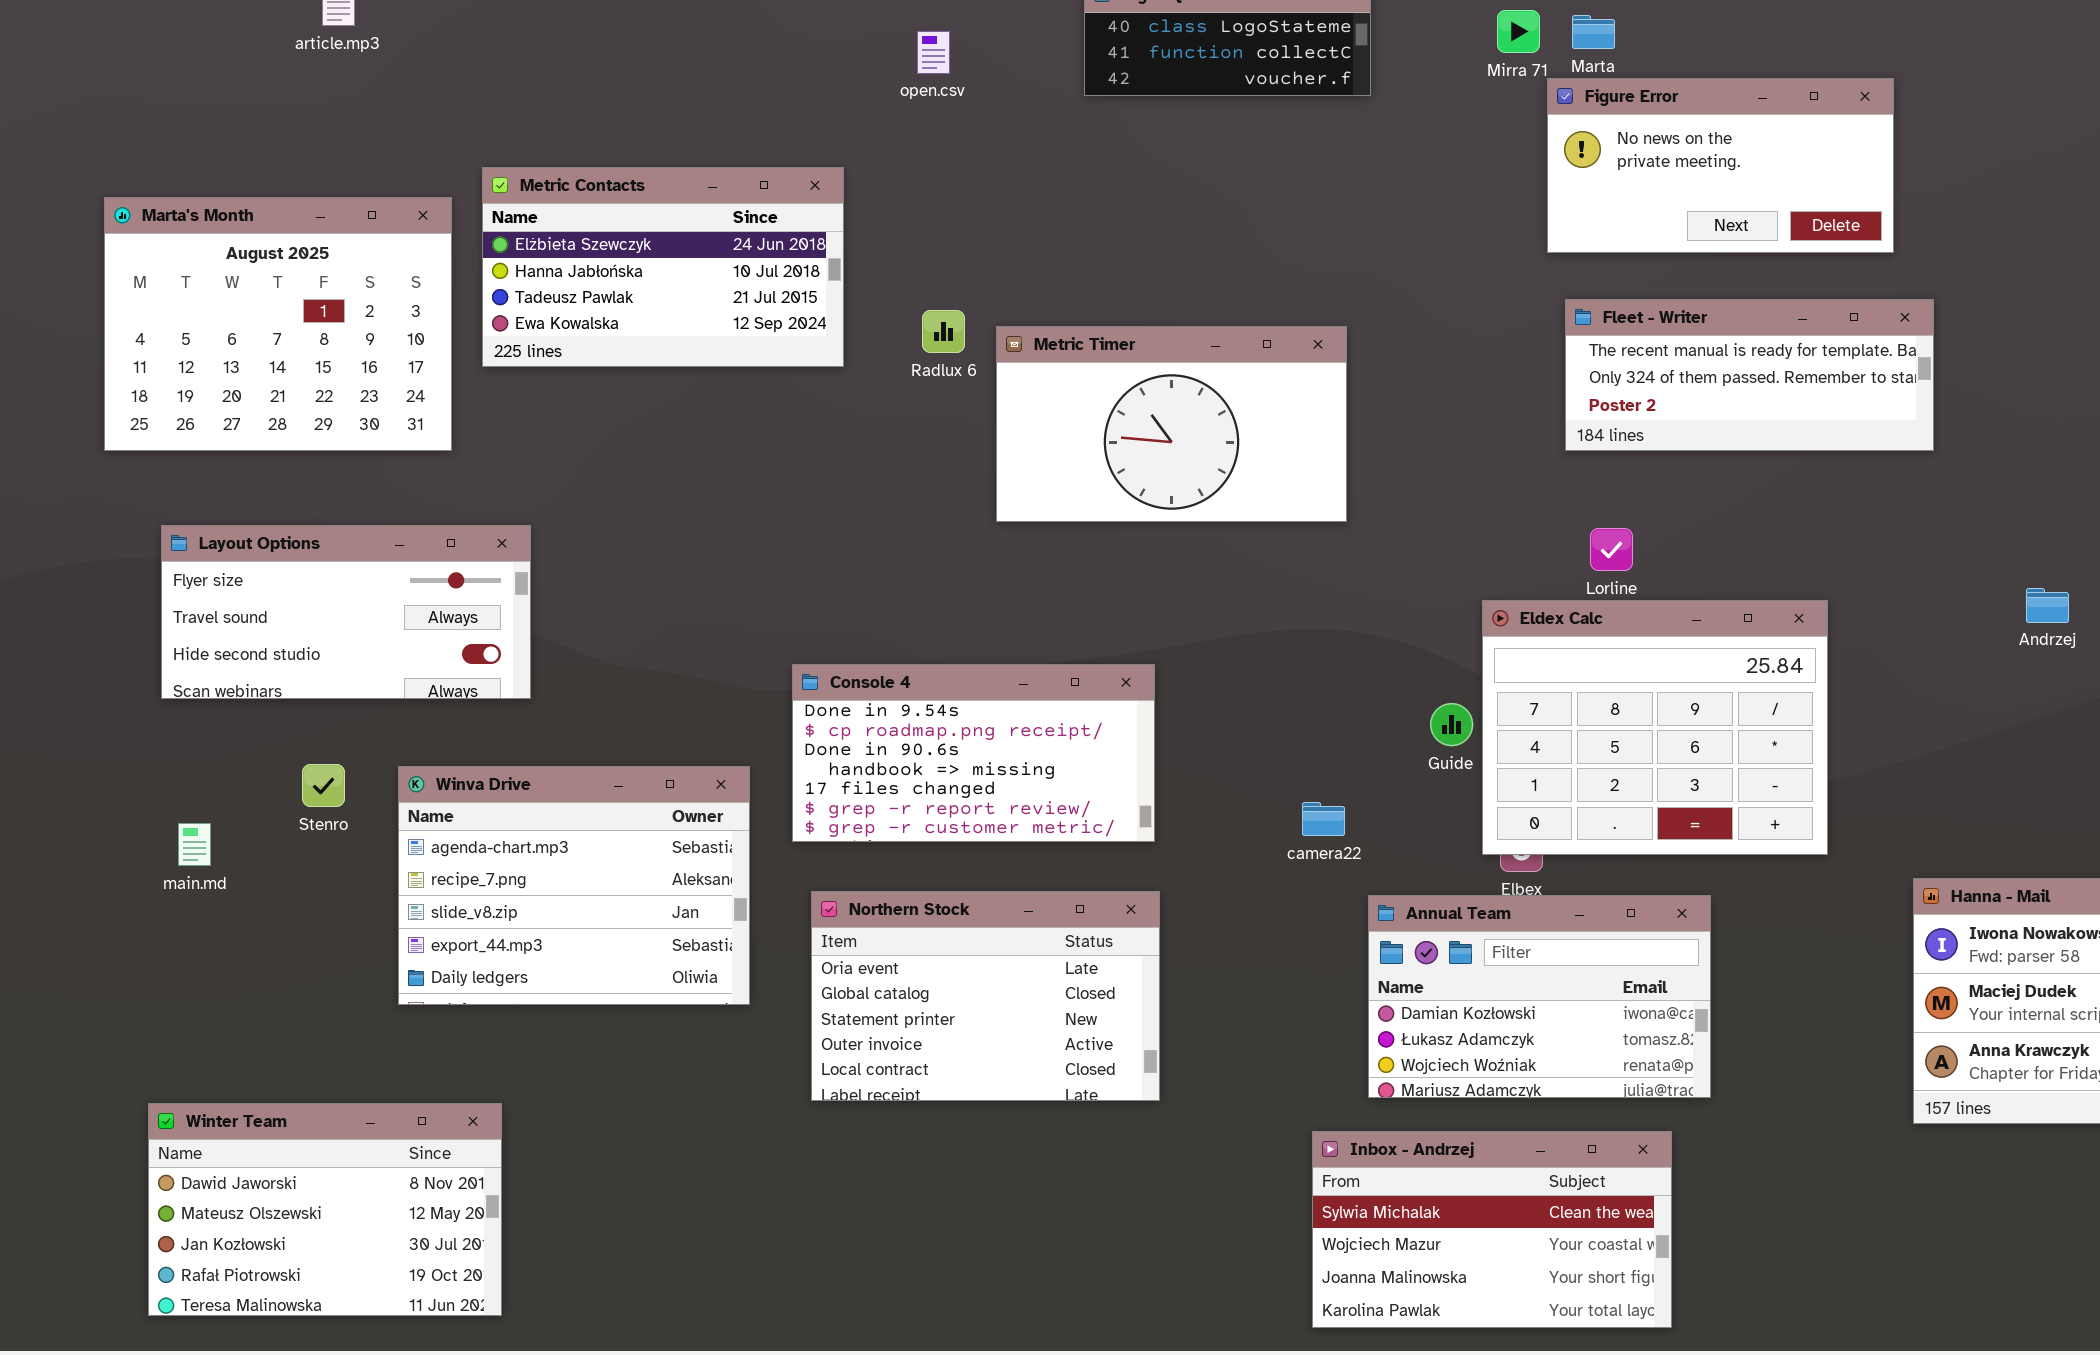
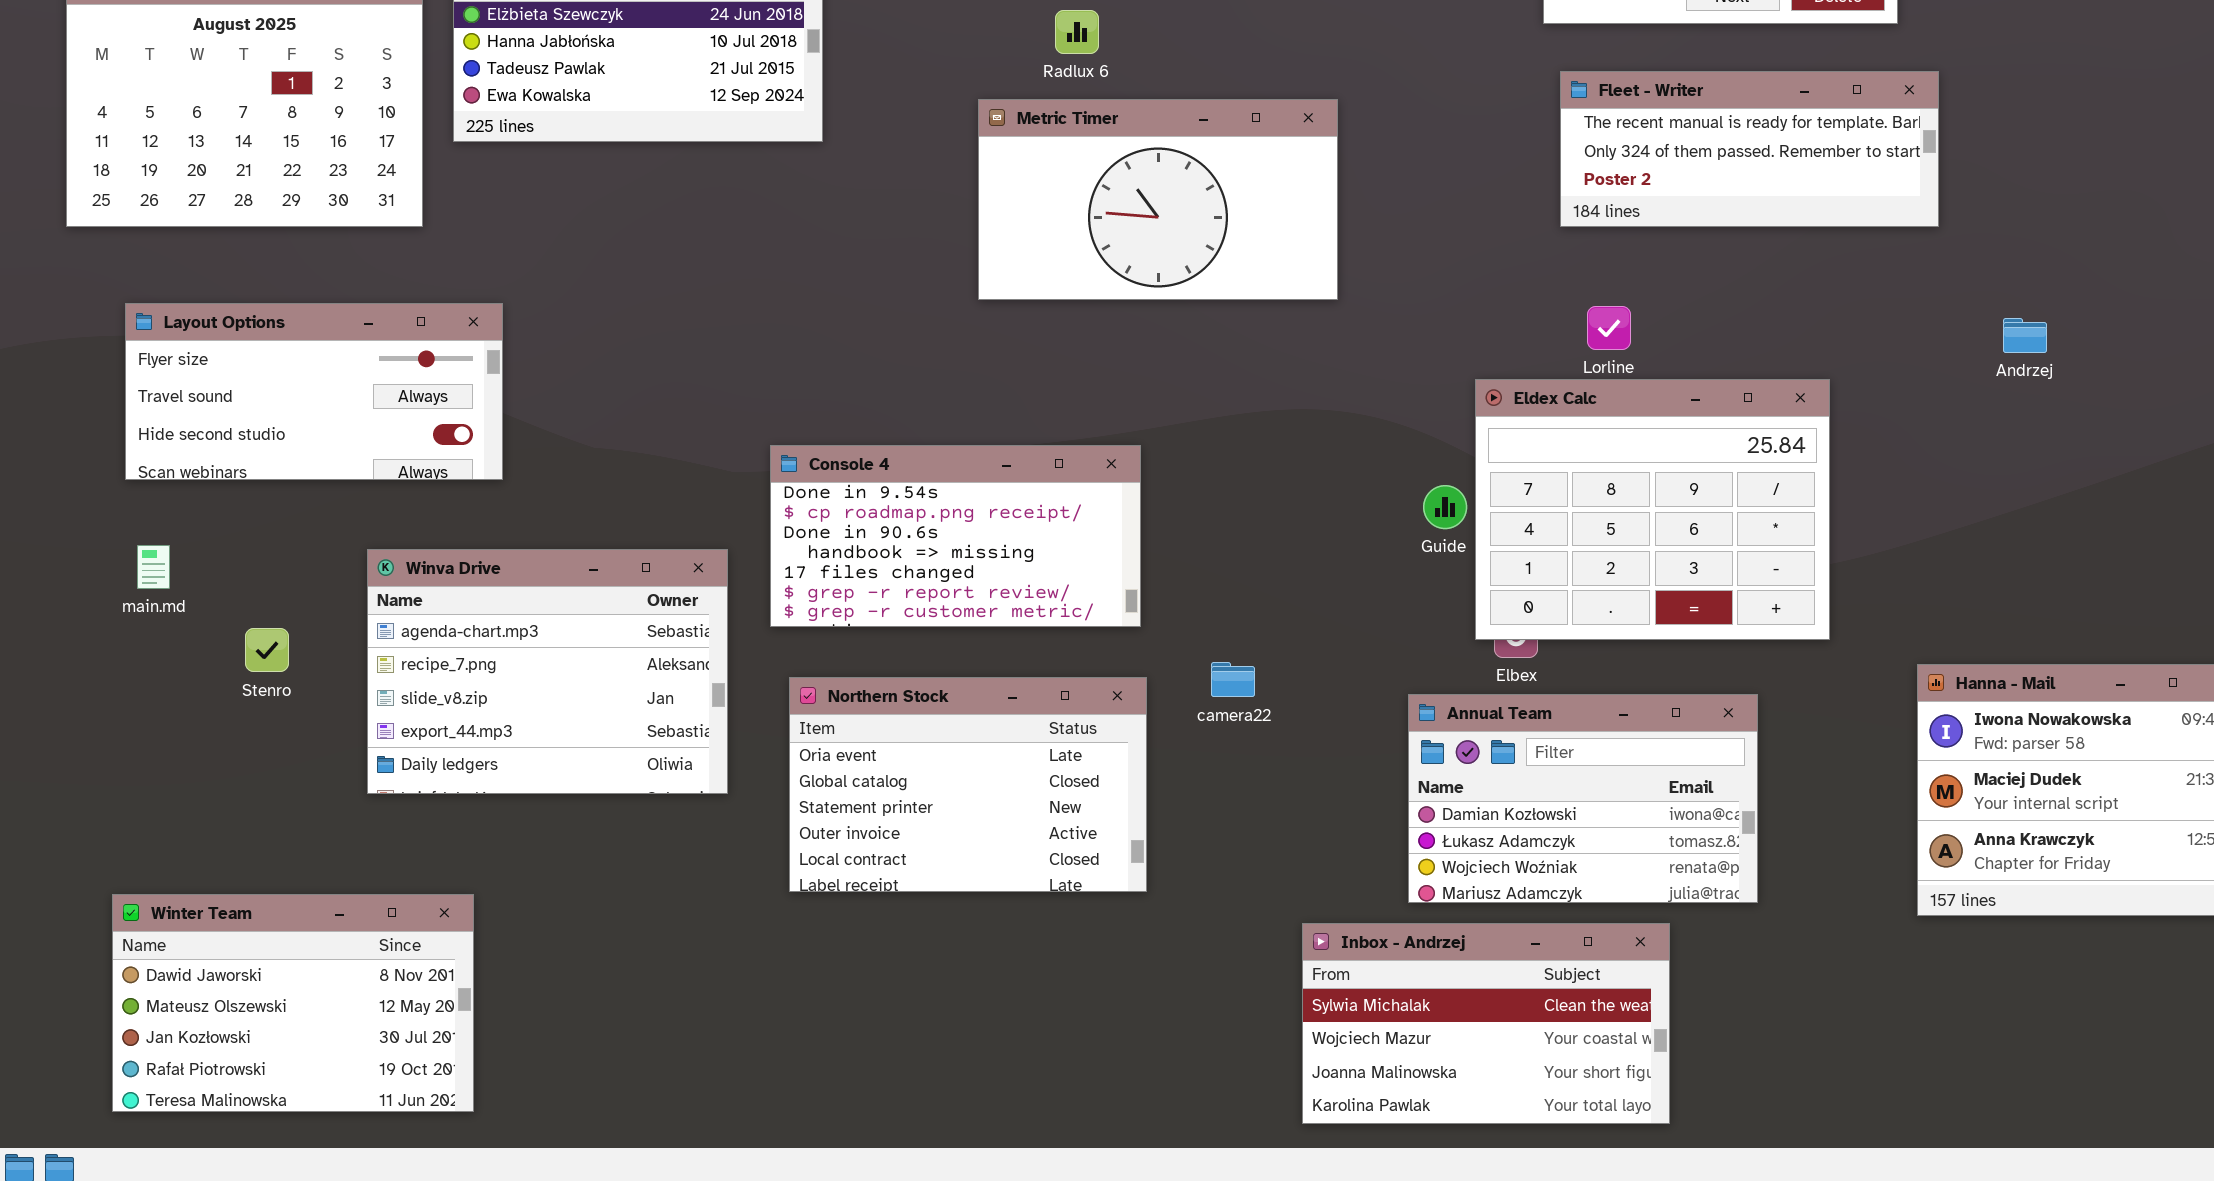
Radlux 6: [922,310,965,353] -> [1055,10,1099,54], moved
Andrzej: [2026,588,2069,623] -> [2003,318,2047,353], moved
Stenro: [302,764,345,807] -> [245,628,289,672], moved
camera22: [1302,802,1345,836] -> [1211,662,1255,697], moved
main.md: [178,823,211,866] -> [137,545,170,589], moved
Annual Team: [1368,895,1711,1098] -> [1408,694,1758,903], moved

